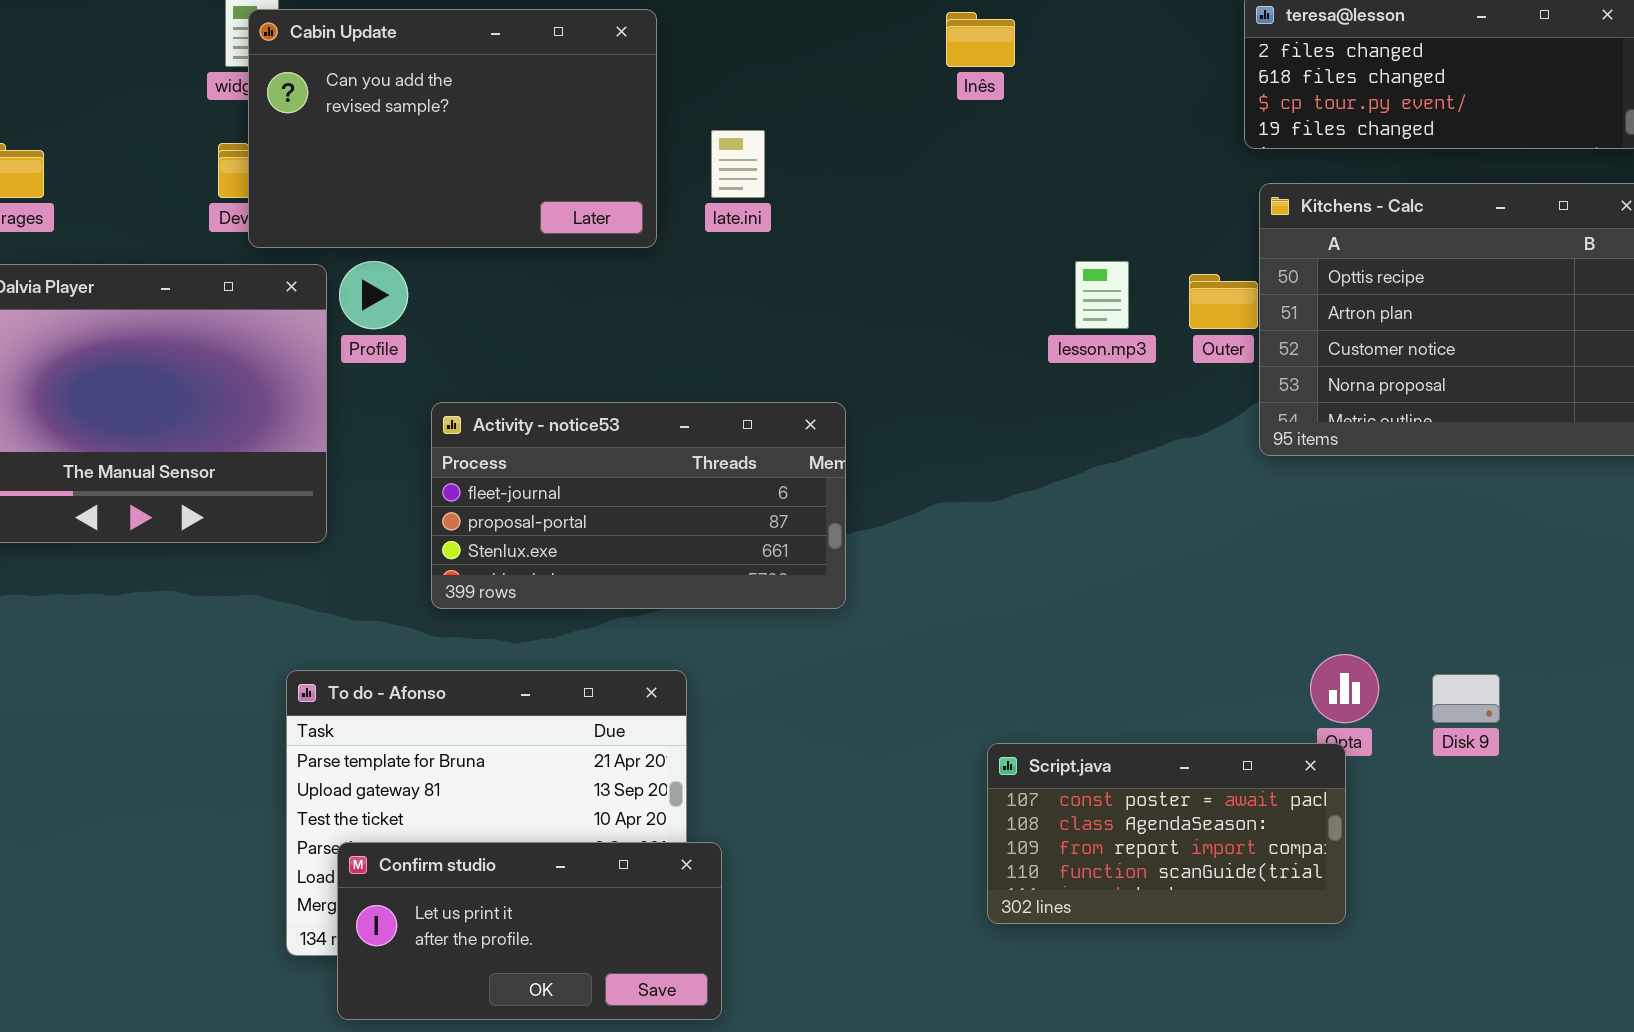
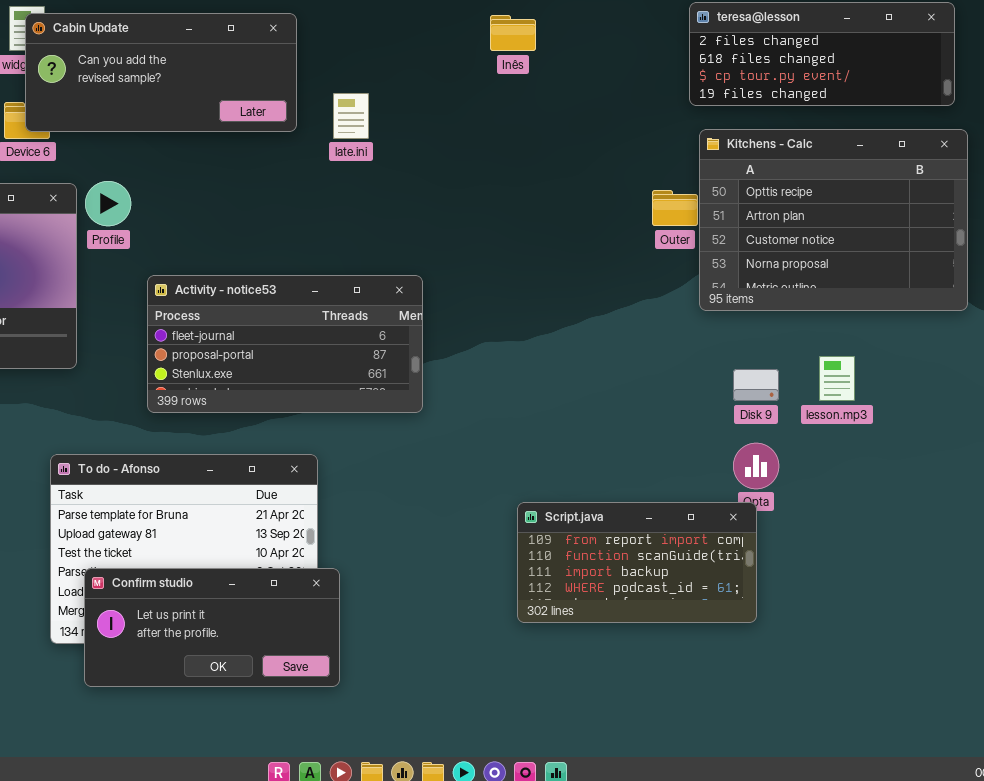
Cabin Update: [248,9,657,248] -> [25,13,297,132], resized
lesson.mp3: [1075,261,1129,329] -> [819,356,855,401], moved
Disk 9: [1432,674,1500,723] -> [733,369,779,401], moved
Script.java: [987,743,1346,924] -> [517,502,757,623], scrolled down 2 rows

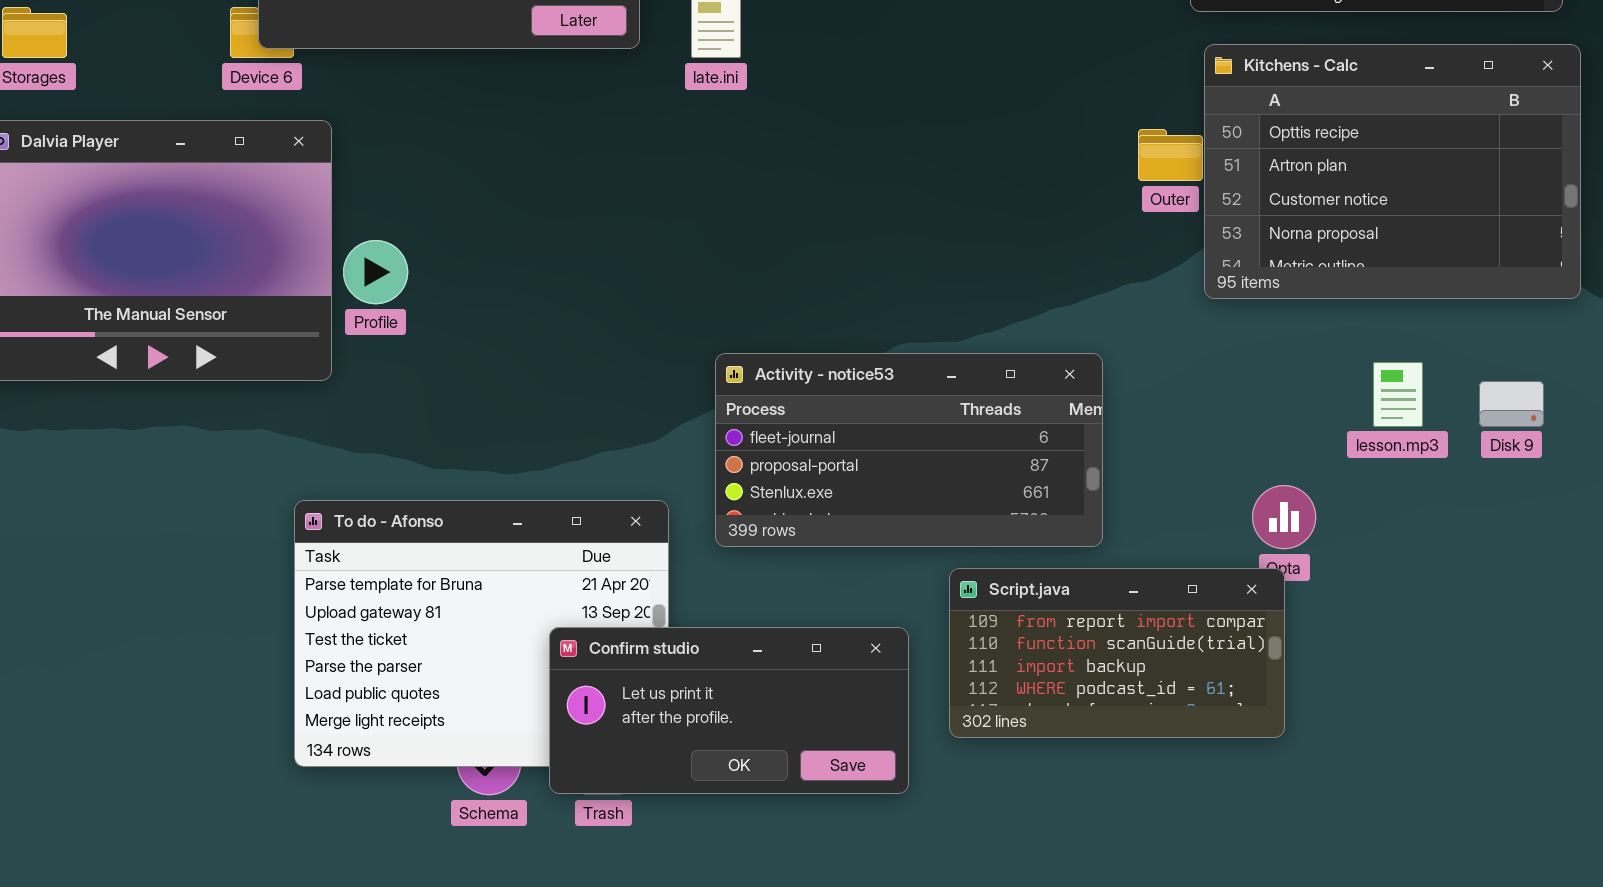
Profile: [85,181,131,226] -> [343,240,408,304], moved
Activity - notice53: [147,275,423,413] -> [715,353,1103,547], moved
Disk 9: [733,369,779,401] -> [1479,381,1544,427], moved
Confirm studio: [84,568,340,687] -> [549,627,909,794], moved

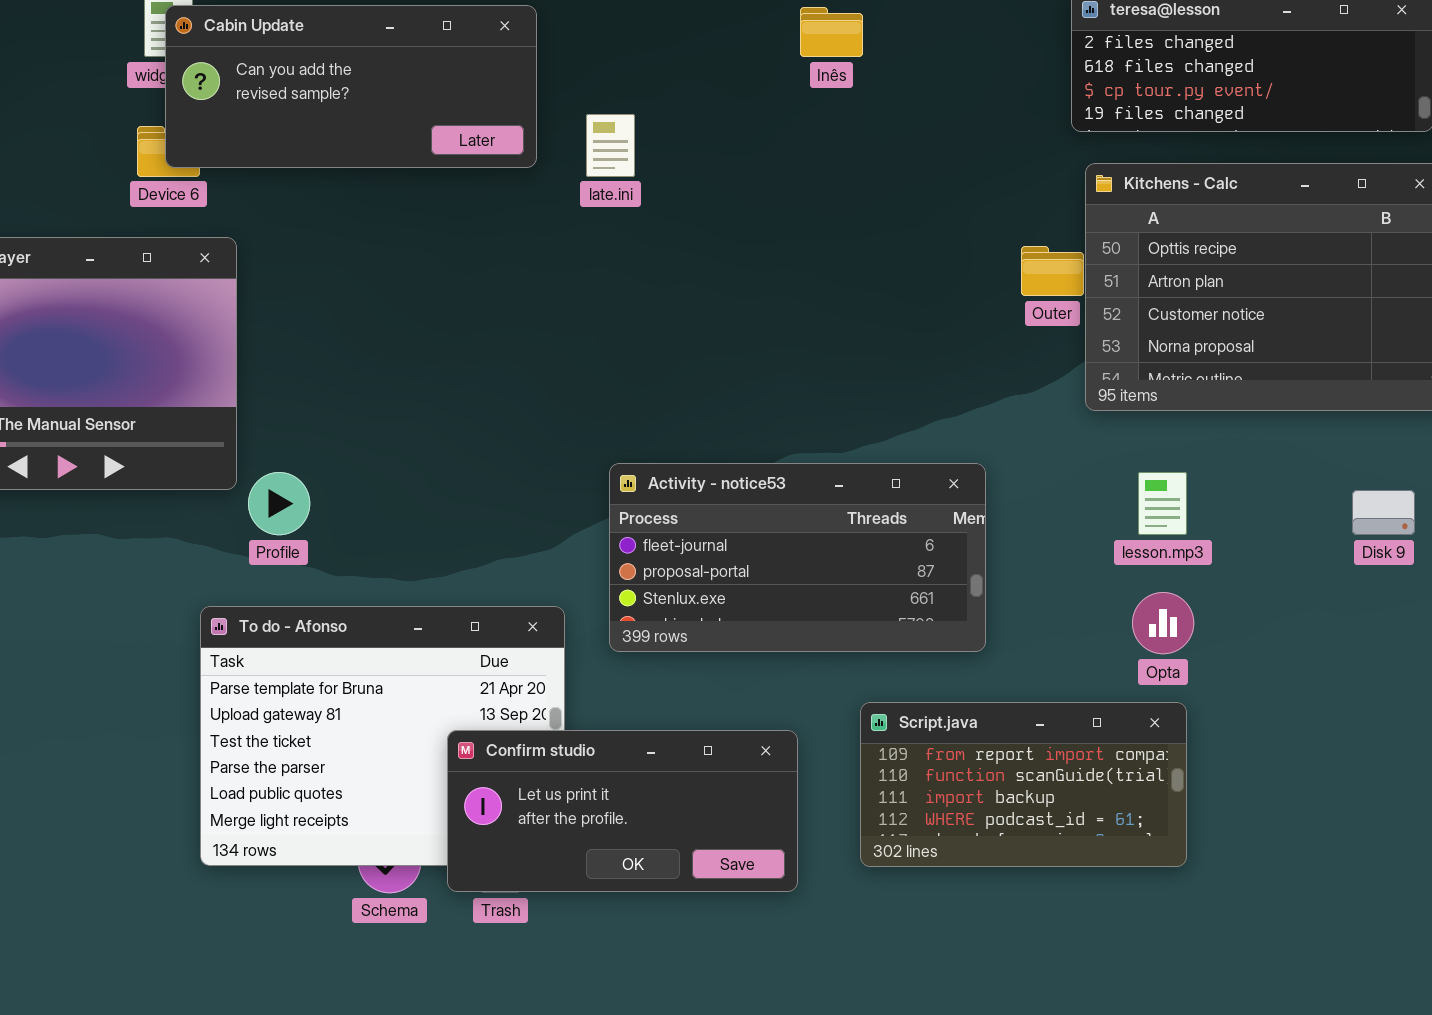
Profile: [343,240,408,304] -> [248,472,310,535], moved
lesson.mp3: [1373,362,1423,427] -> [1138,472,1187,535], moved
Script.java: [949,568,1285,738] -> [860,702,1187,867], moved

